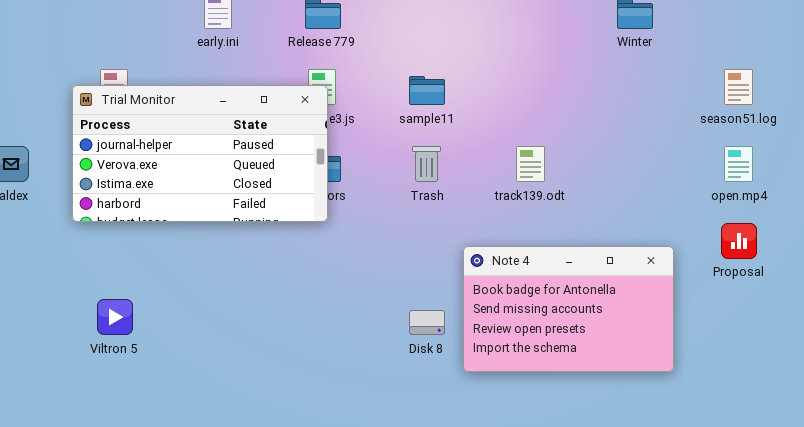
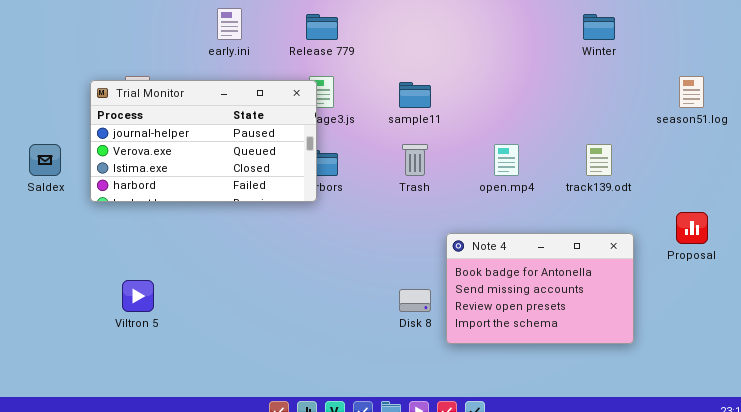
Trial Monitor: [72,85,328,222] -> [90,80,317,202], moved
track139.odt: [516,146,545,182] -> [586,144,612,176], moved
open.mp4: [724,146,753,182] -> [494,144,519,176], moved

